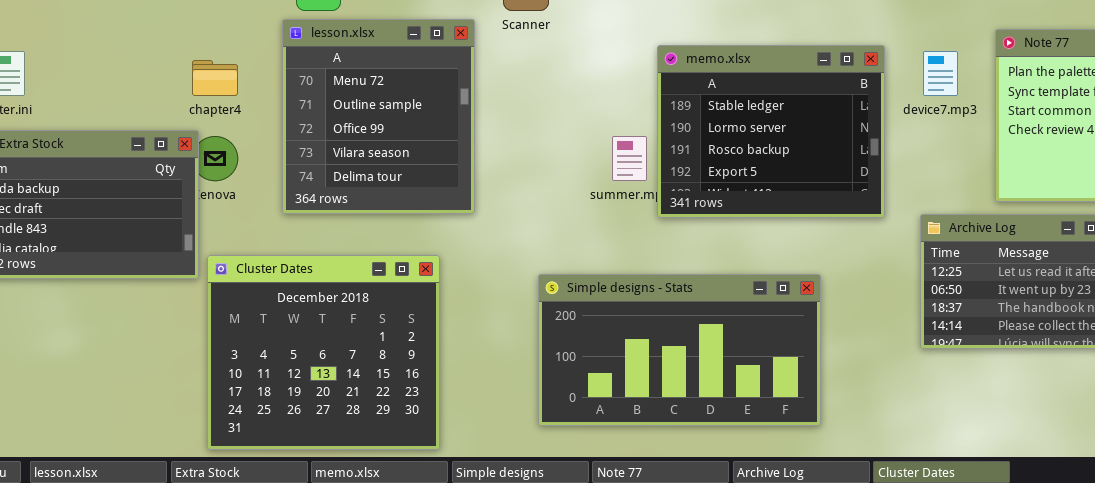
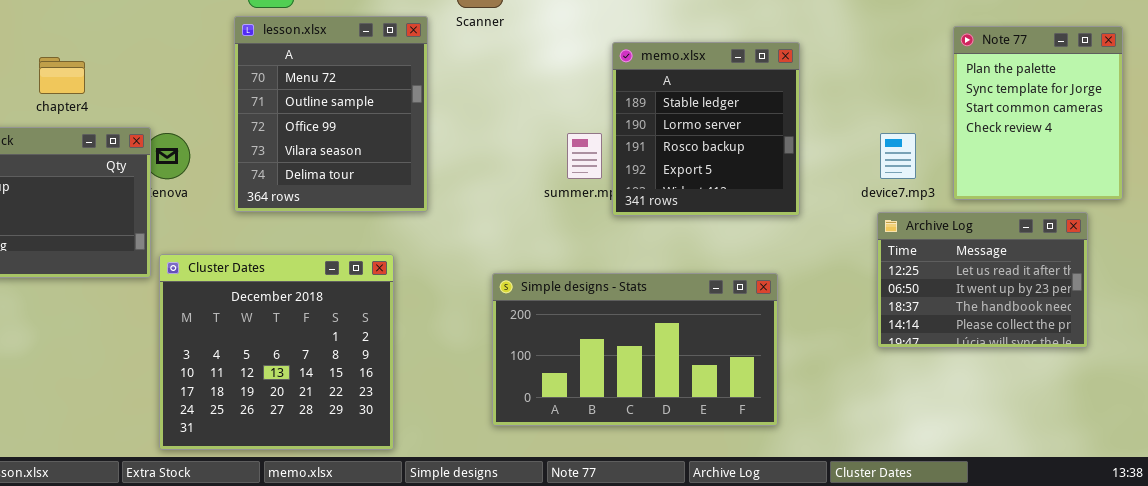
memo.xlsx: [657,45,885,218] -> [612,42,800,216], resized
device7.mp3: [923,51,958,96] -> [880,133,916,179], moved
chapter4: [192,60,238,96] -> [39,57,85,94], moved

